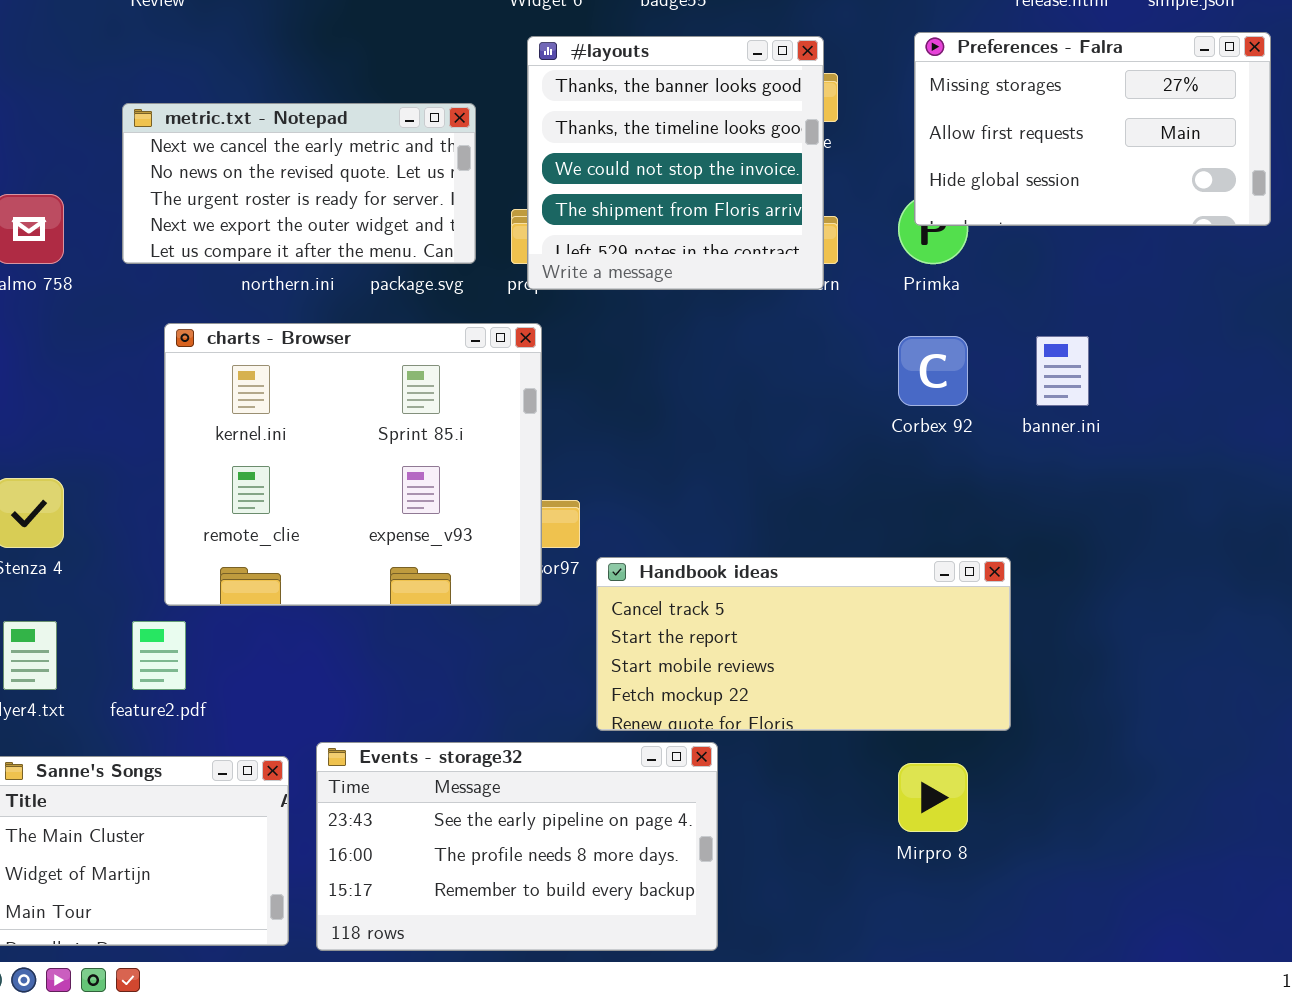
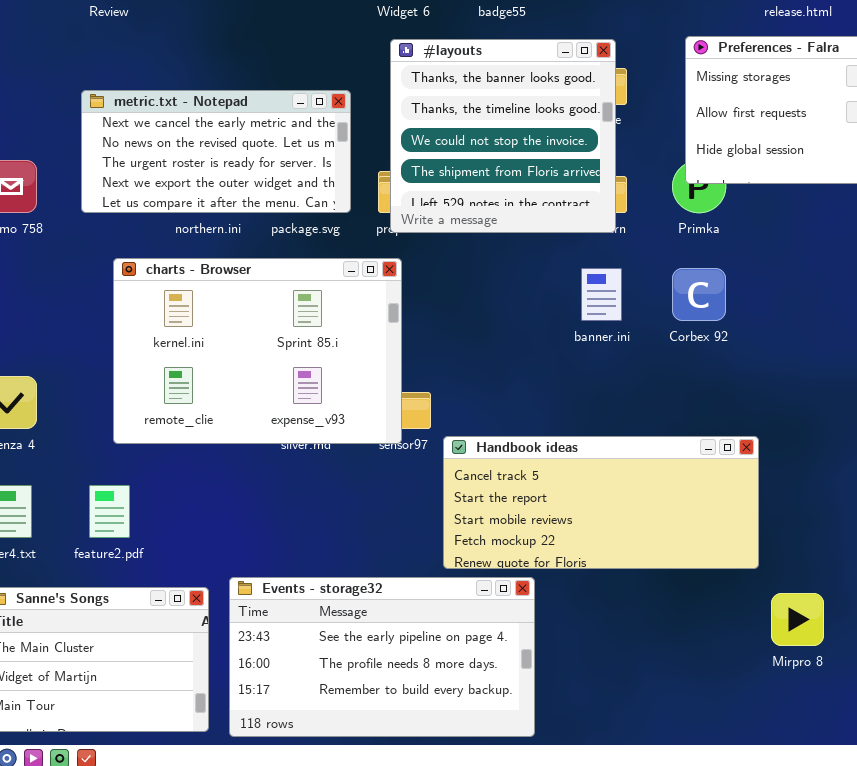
charts - Browser: [164,323,542,606] -> [113,258,402,444], resized
banner.ini: [1036,336,1089,406] -> [581,268,622,321], moved
Mirpro 8: [898,763,968,832] -> [771,593,824,646], moved

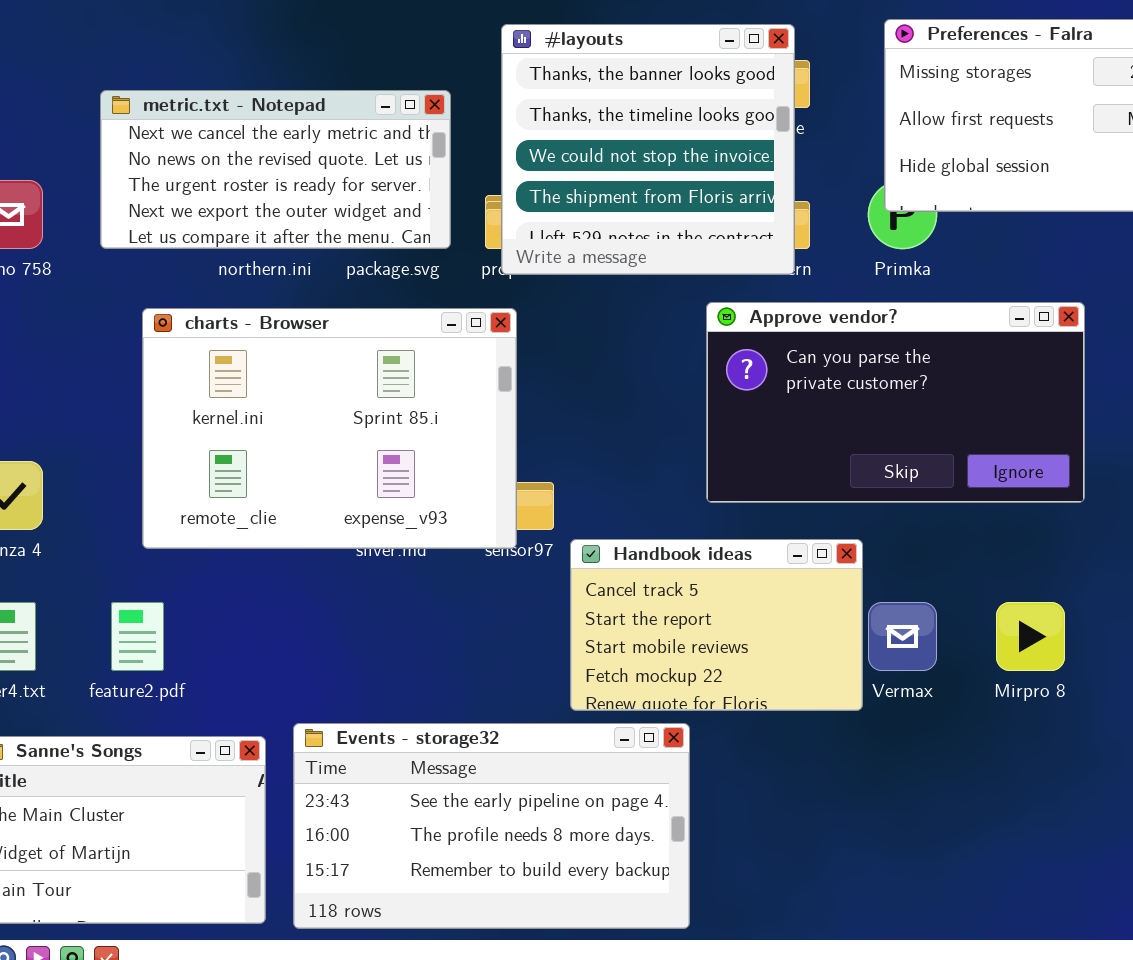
Approve vendor?: none -> [706,302,1085,503], opened
Handbook ideas: [443,436,759,569] -> [570,539,863,711], resized
Mirpro 8: [771,593,824,646] -> [996,602,1065,671], moved

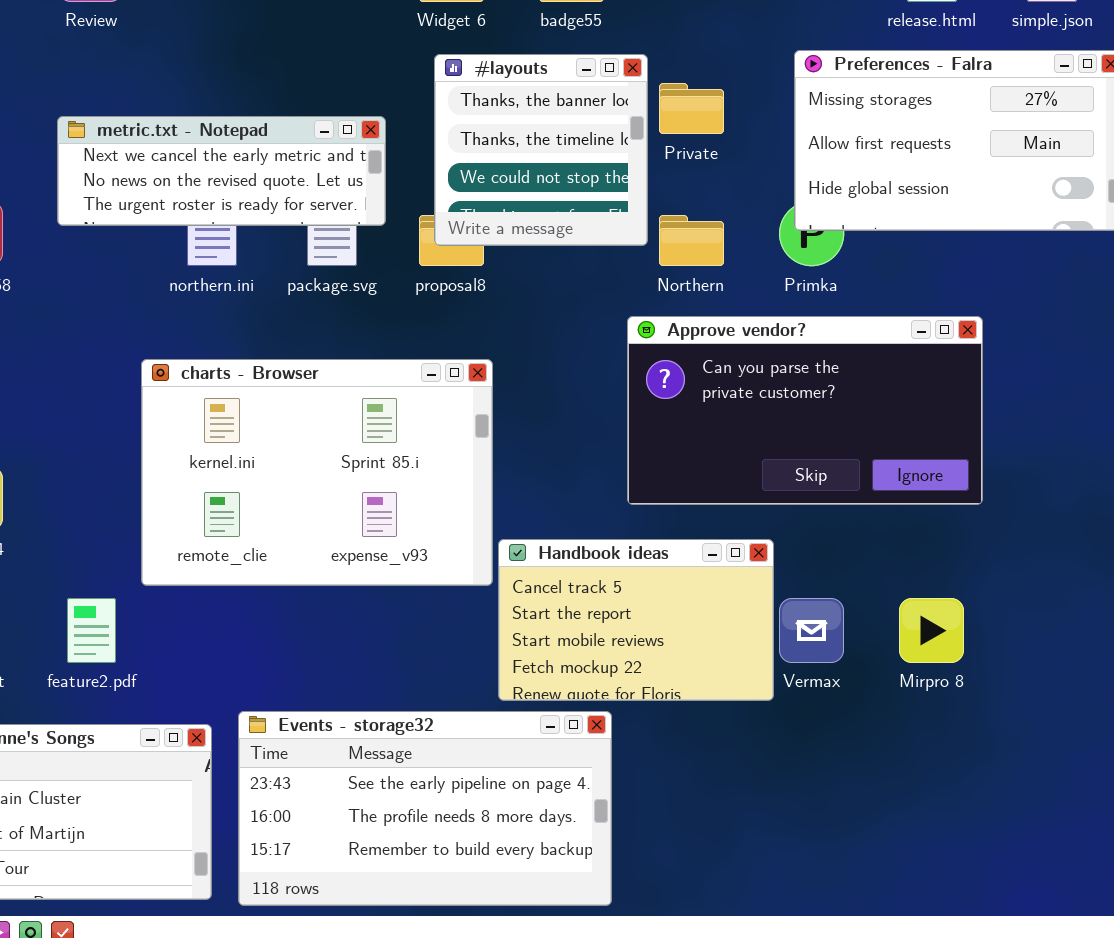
#layouts: [501,24,795,275] -> [434,54,648,246], resized
metric.txt - Notepad: [100,90,451,249] -> [57,116,386,226], resized
charts - Browser: [142,308,517,549] -> [141,359,493,586], moved

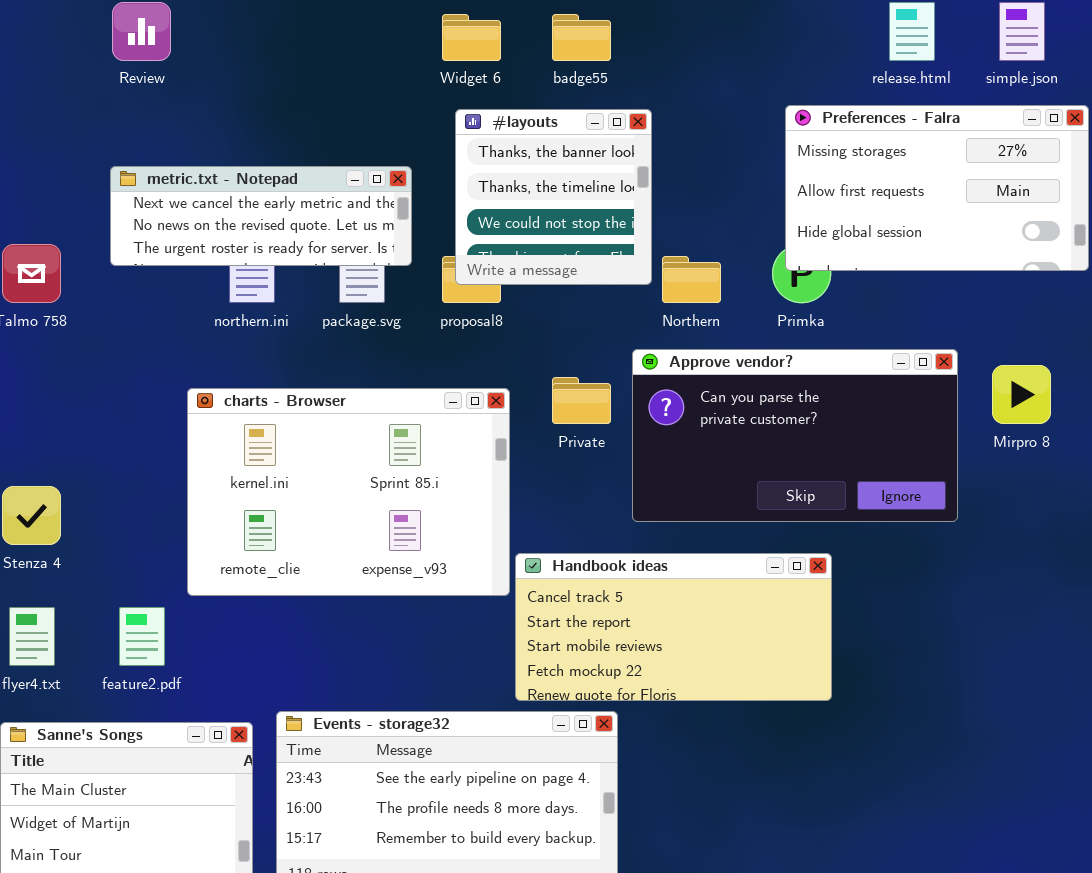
Private: [659,83,724,134] -> [552,377,611,424], moved
Handbook ideas: [498,539,774,701] -> [515,553,832,701], resized
Mirpro 8: [899,598,964,663] -> [992,365,1051,424], moved

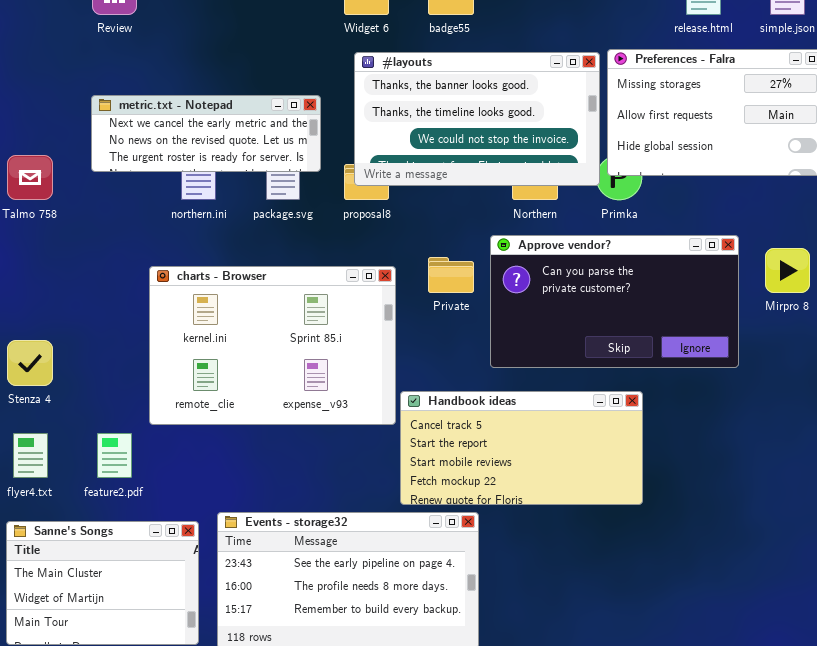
#layouts: [455,109,652,285] -> [354,52,600,186], resized

